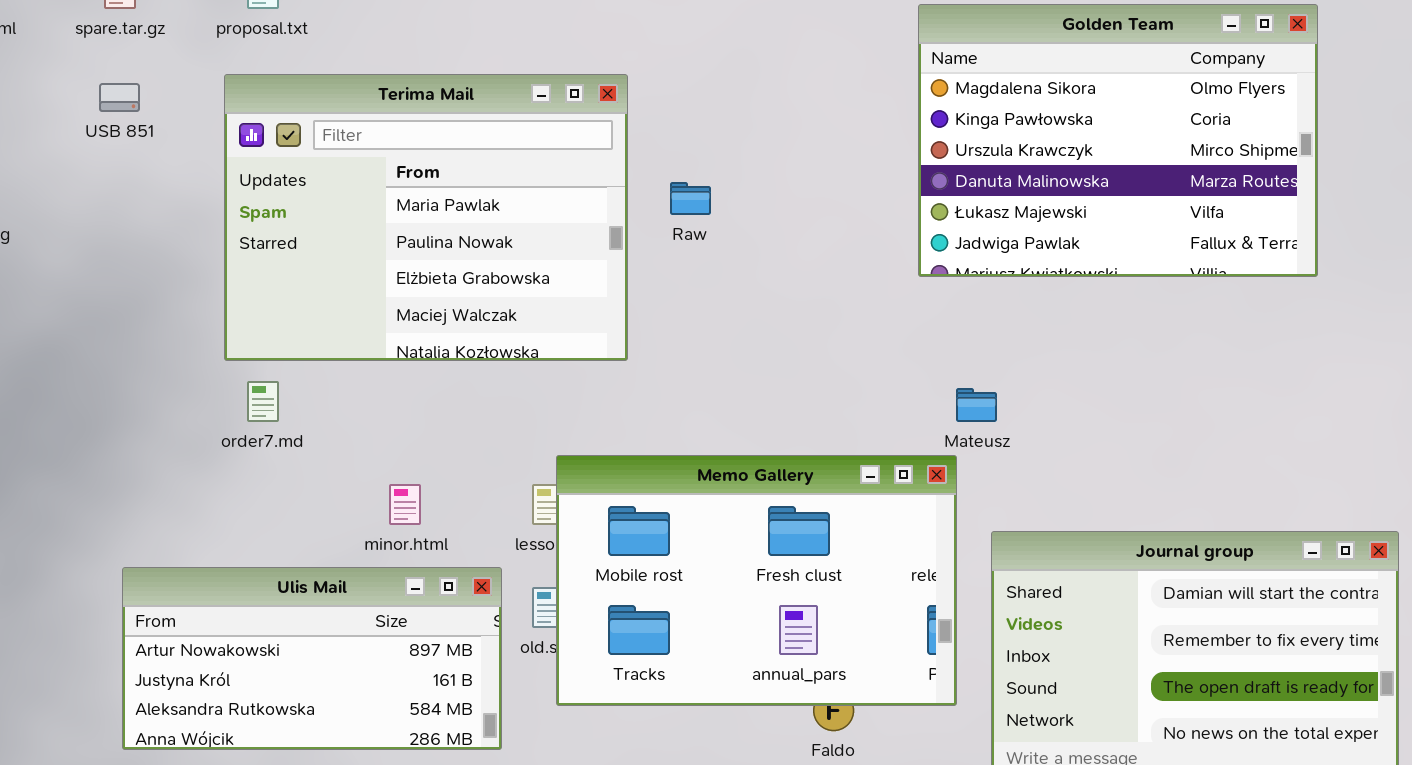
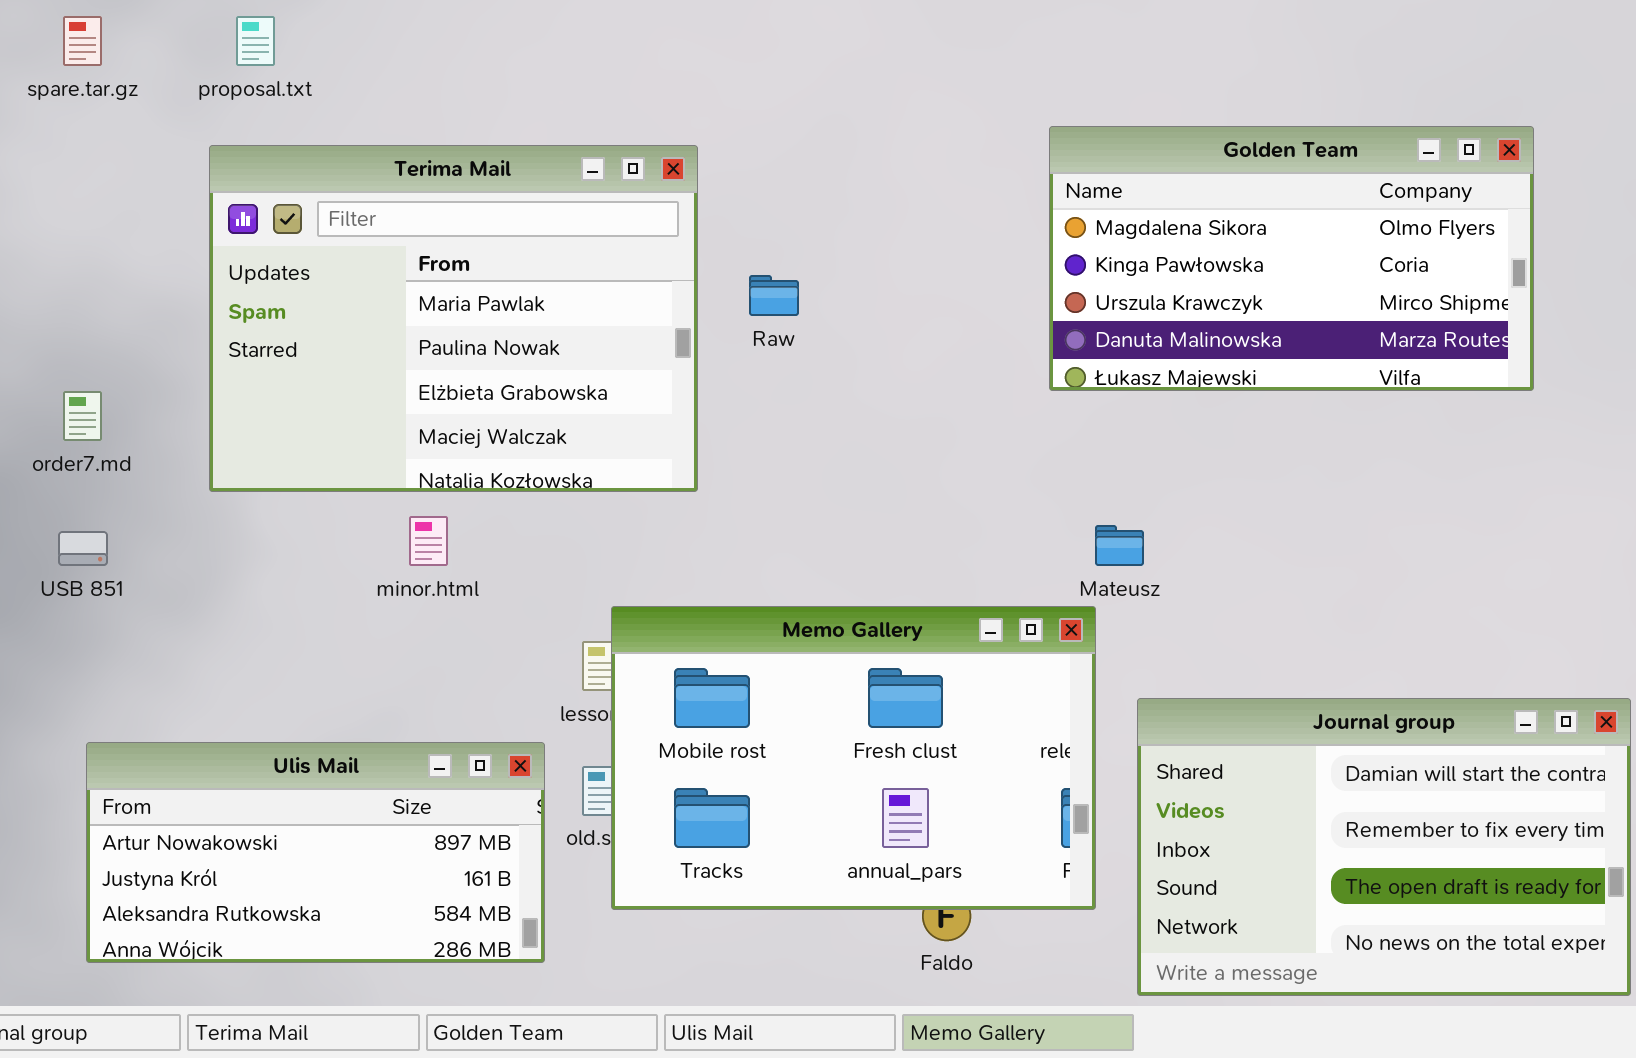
Golden Team: [918,4,1318,277] -> [1049,126,1534,391], resized
USB 851: [99,83,140,112] -> [58,531,108,566], moved
order7.md: [247,381,279,422] -> [63,391,102,441], moved
minor.html: [389,484,421,525] -> [409,516,448,566], moved

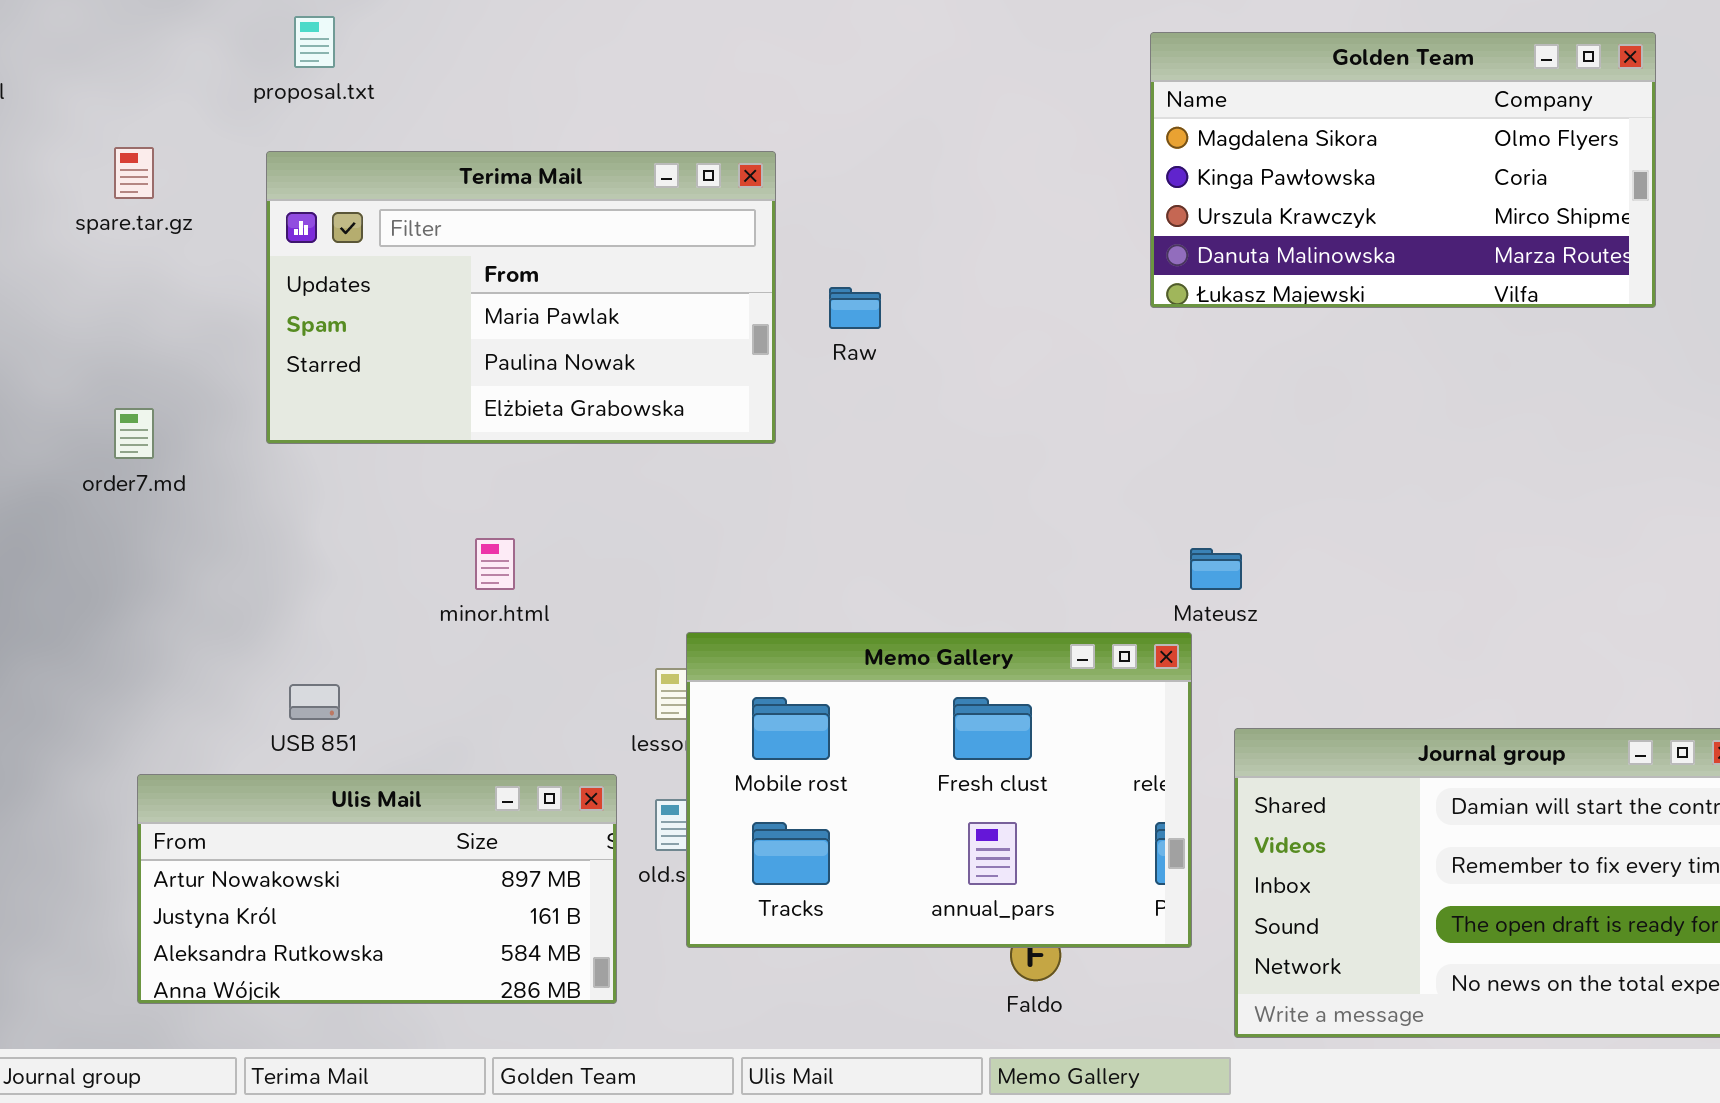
spare.tar.gz: [63,16,102,66] -> [114,147,154,199], moved
Golden Team: [1049,126,1534,391] -> [1150,32,1656,308], moved
Terima Mail: [209,145,698,492] -> [266,151,776,444], resized
USB 851: [58,531,108,566] -> [289,684,340,720], moved

